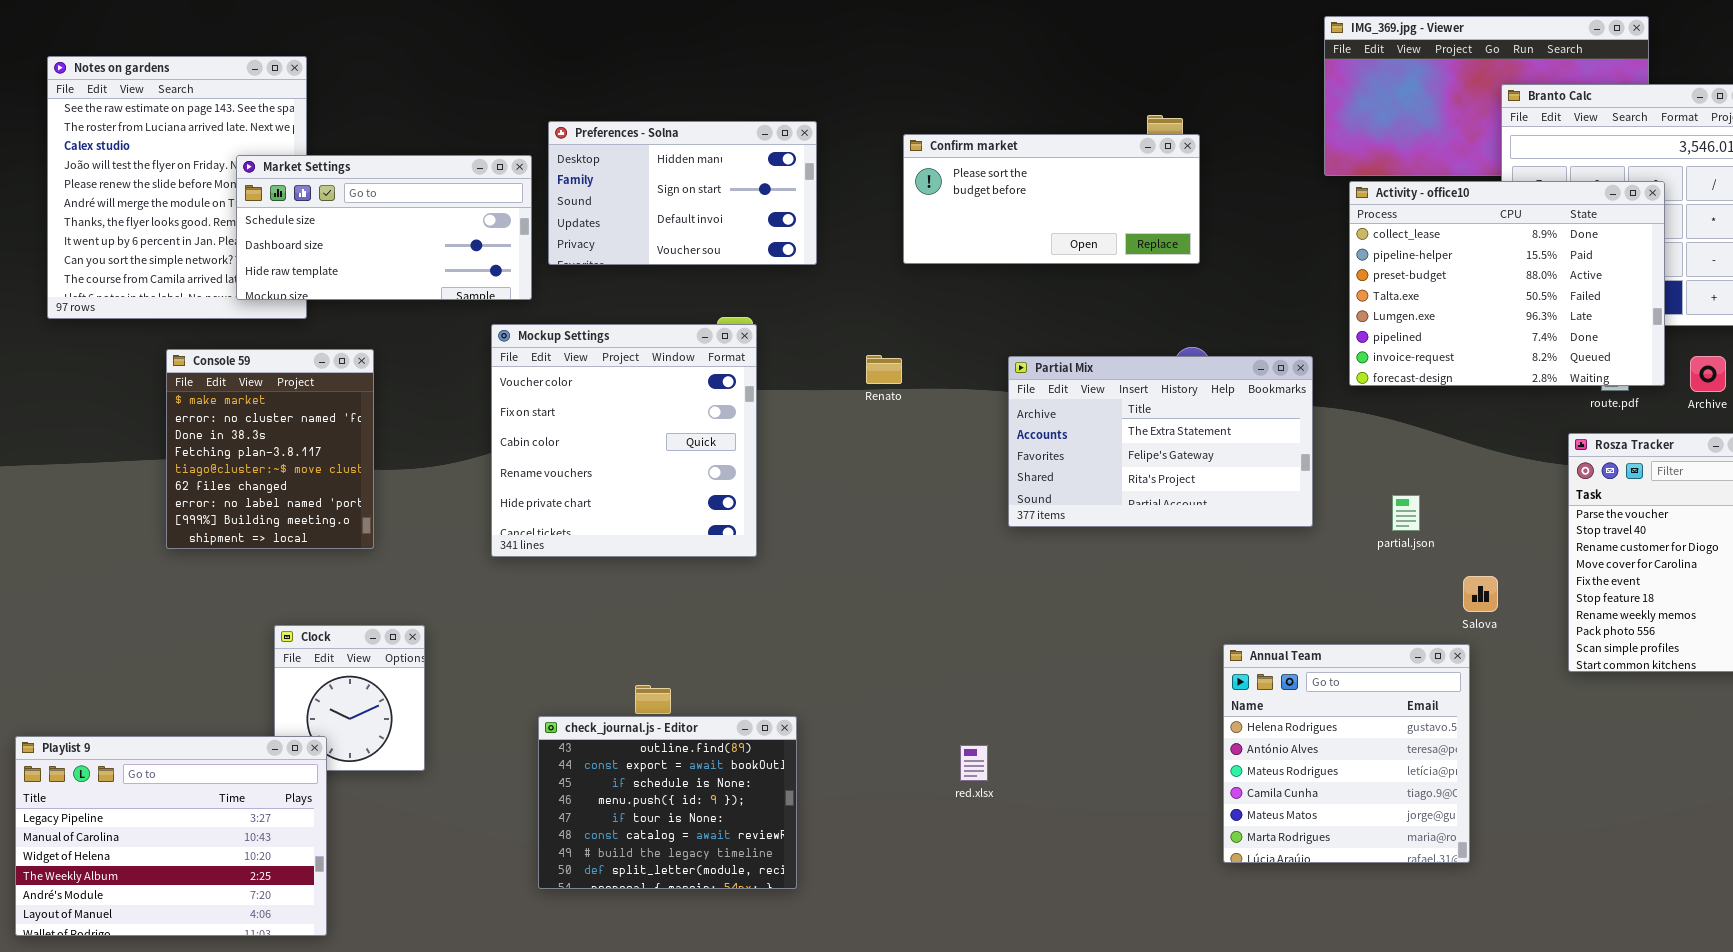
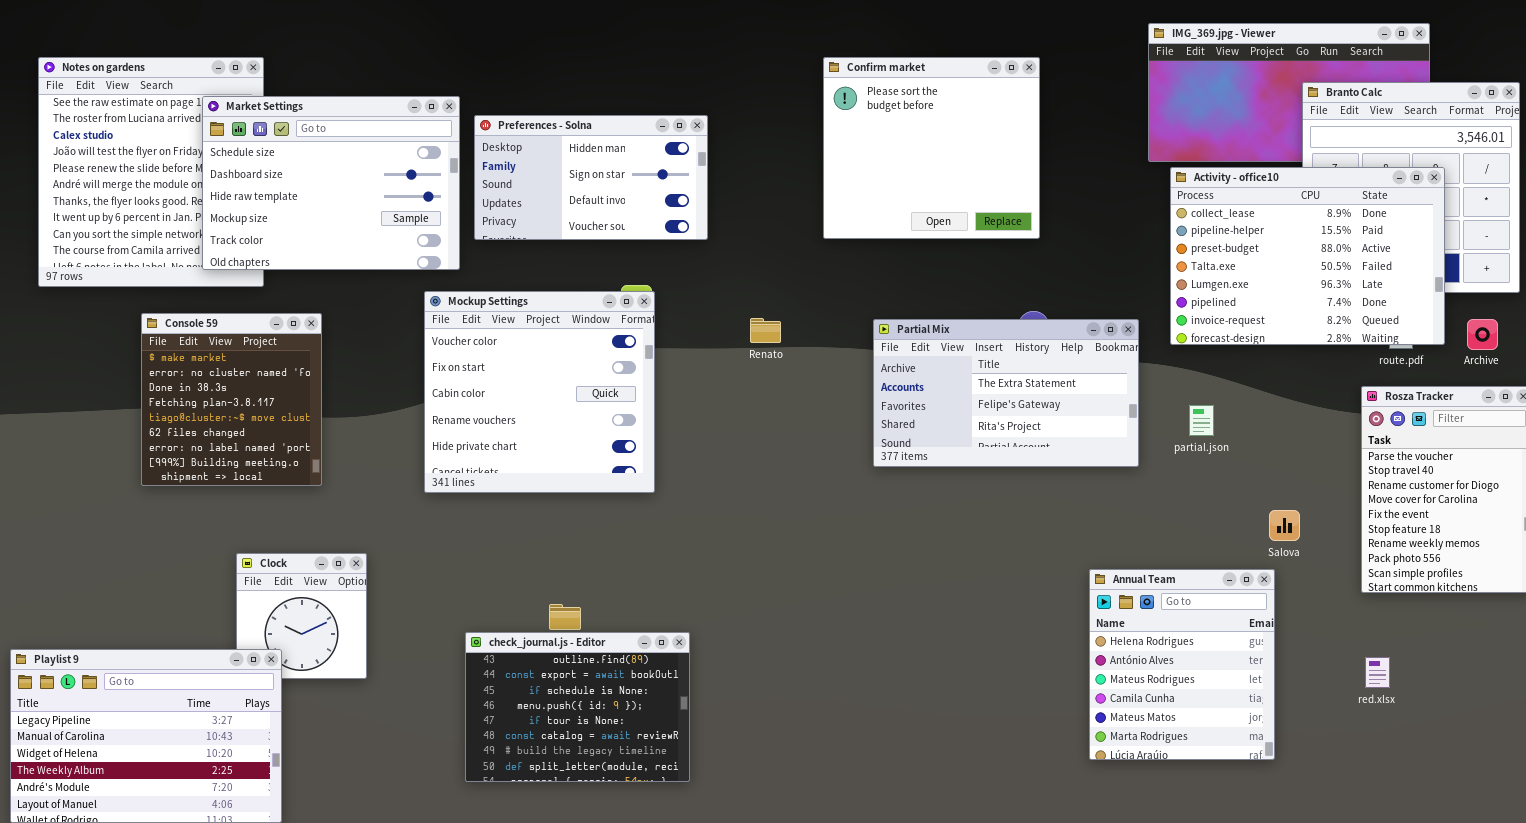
Confirm market: [903,134,1200,264] -> [823,57,1040,239], resized
Market Settings: [236,155,532,300] -> [202,96,460,270], resized
partial.json: [1392,495,1420,531] -> [1189,405,1214,436], moved
Annual Team: [1223,644,1470,863] -> [1089,569,1275,760], resized
red.xlsx: [960,745,988,781] -> [1365,657,1390,688], moved

